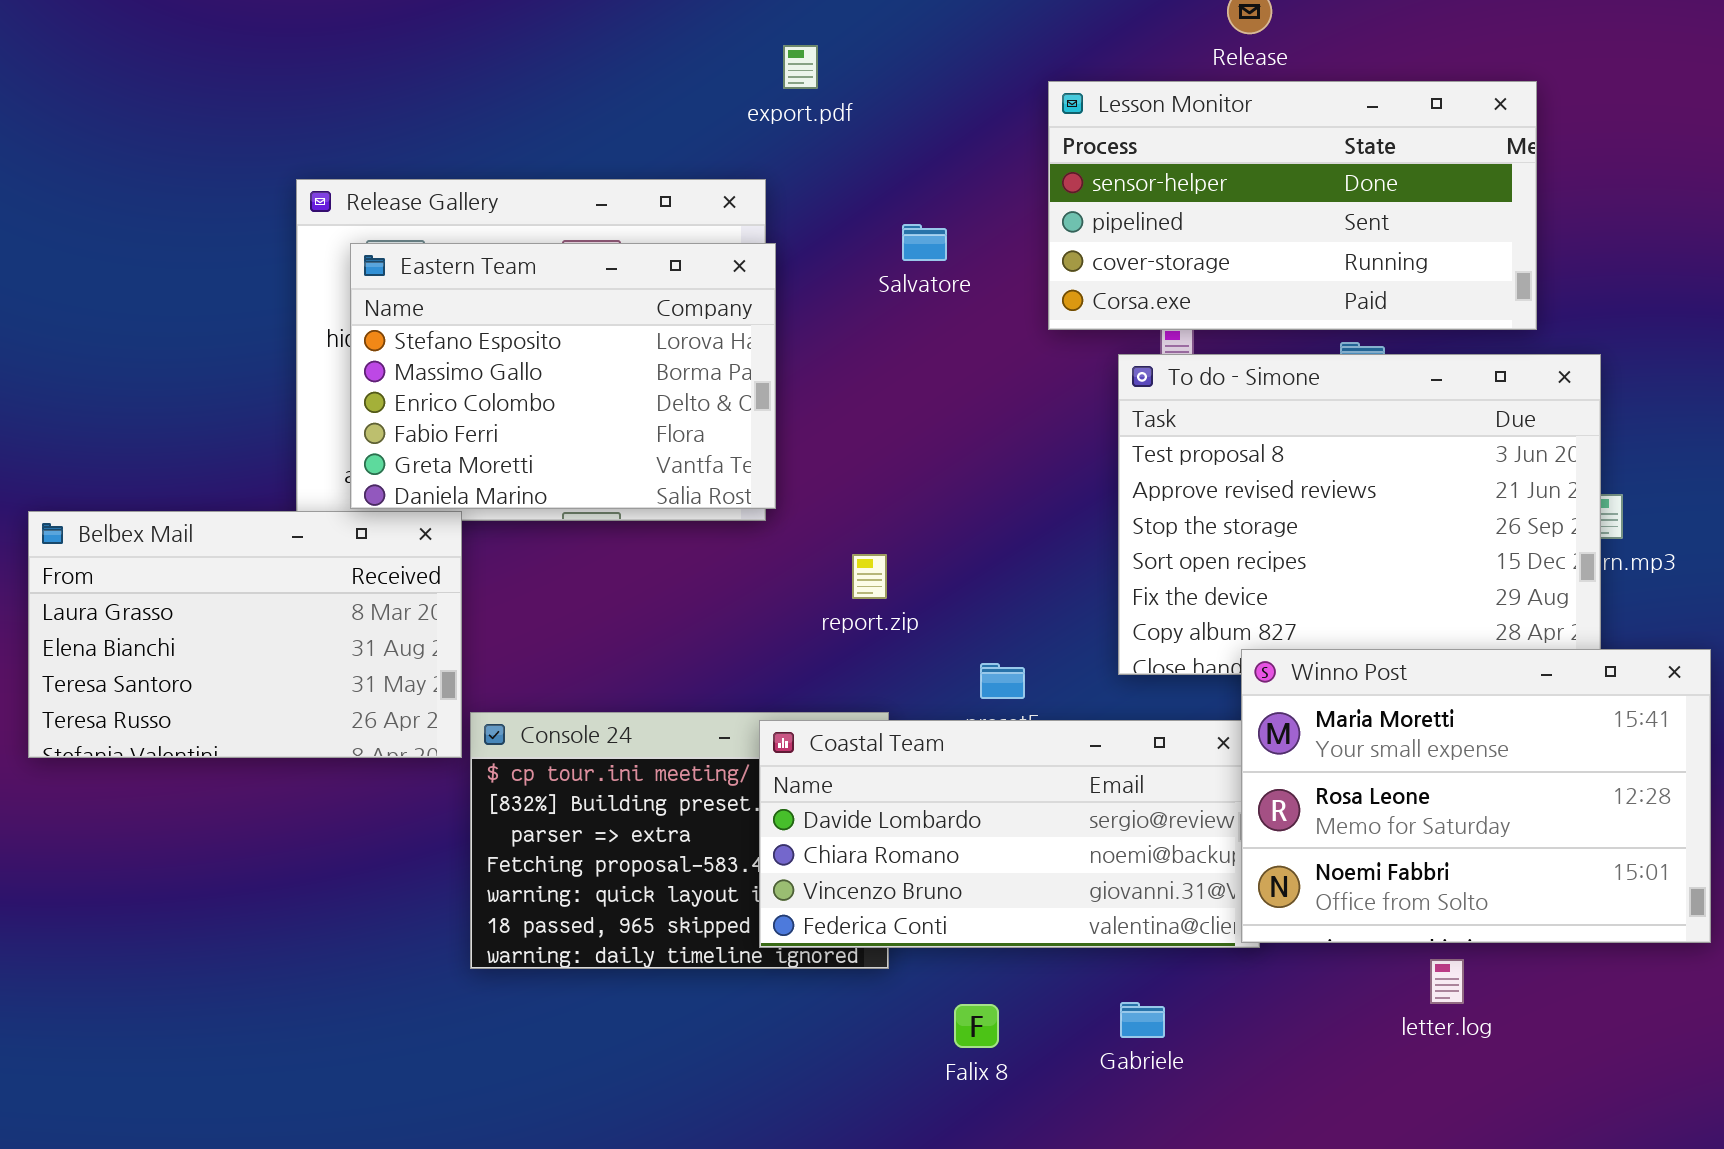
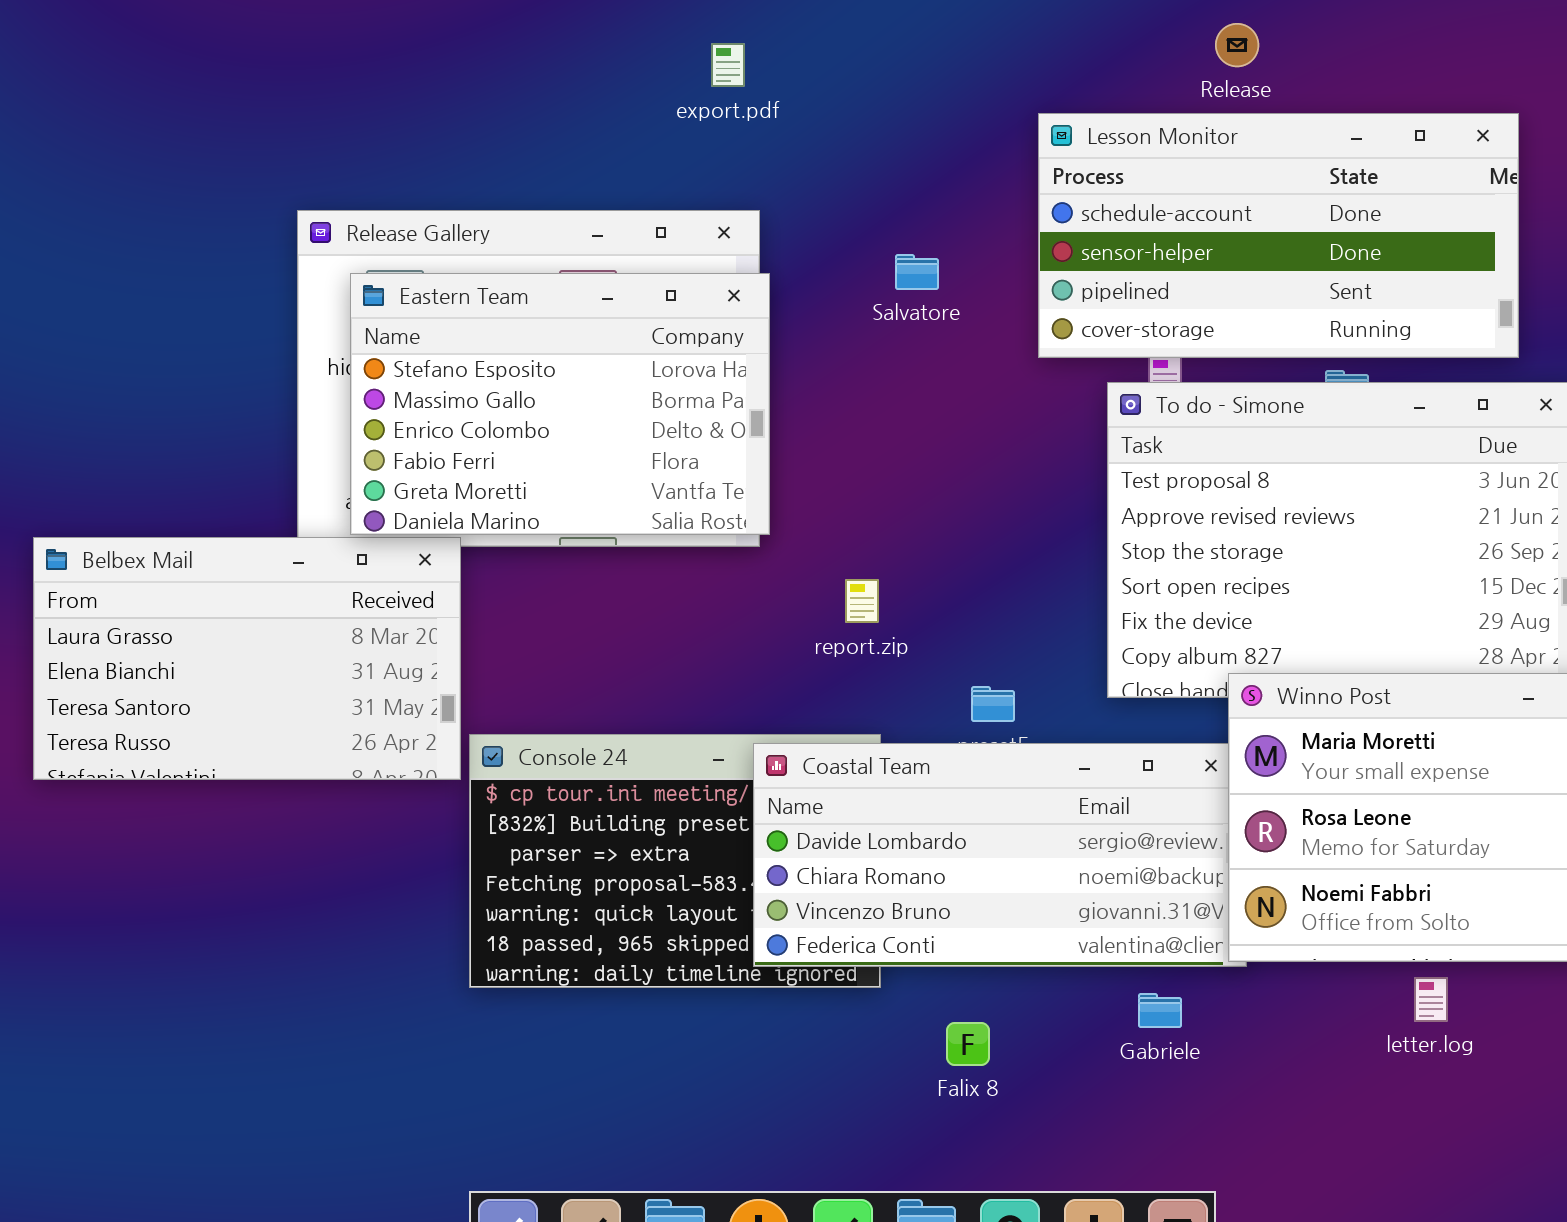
export.pdf: [783,45,818,89] -> [711,43,745,87], moved
Lesson Monitor: [1048,81,1537,330] -> [1038,113,1519,358], scrolled up 1 row
Gabriele: [1120,1002,1165,1038] -> [1138,993,1182,1028], moved

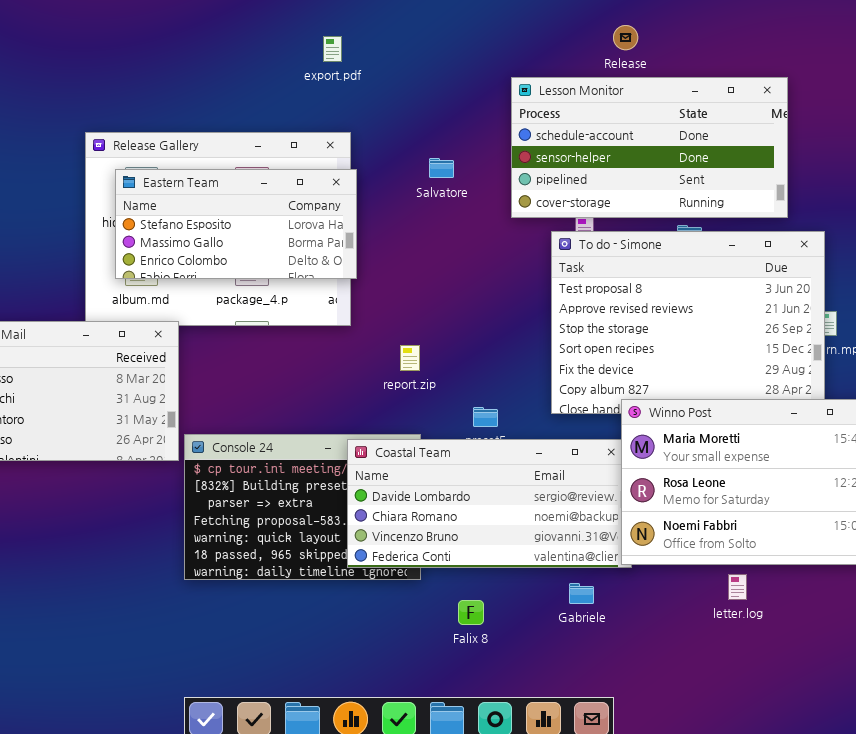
Eastern Team: [350,273,770,535] -> [115,169,357,279], resized

